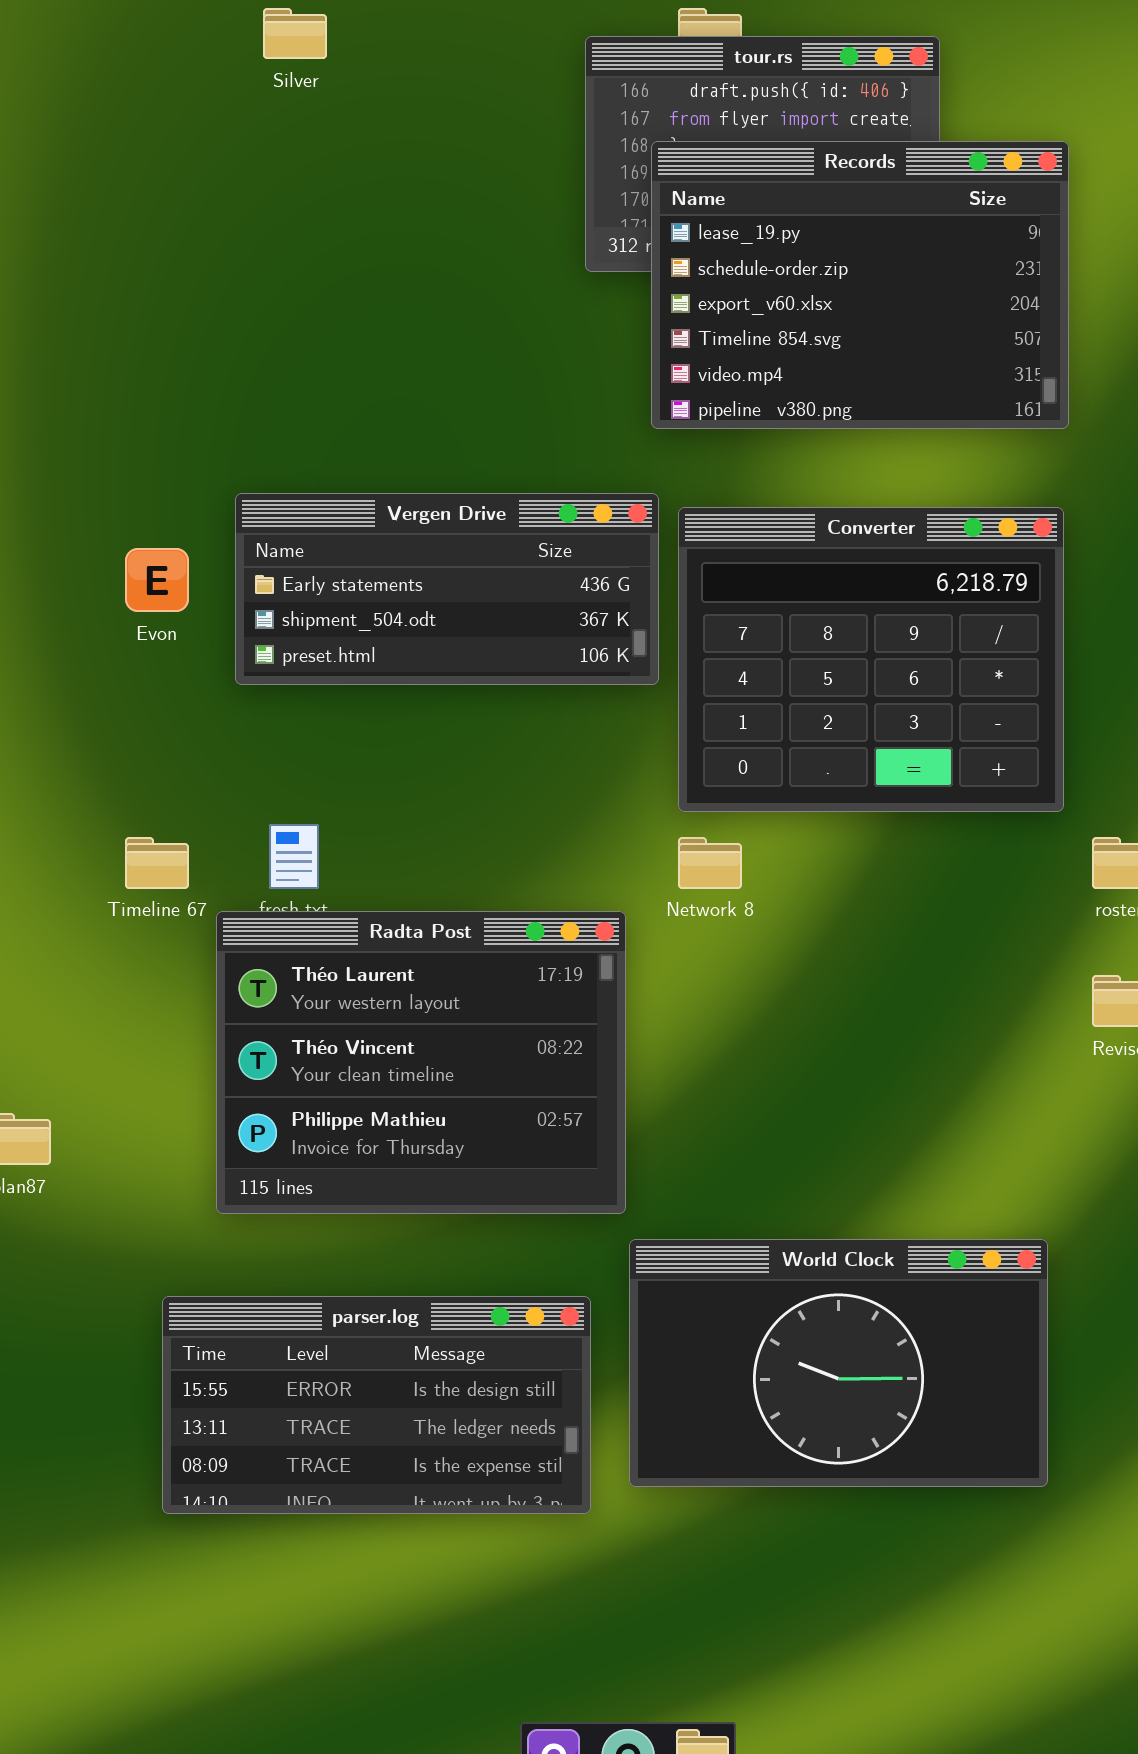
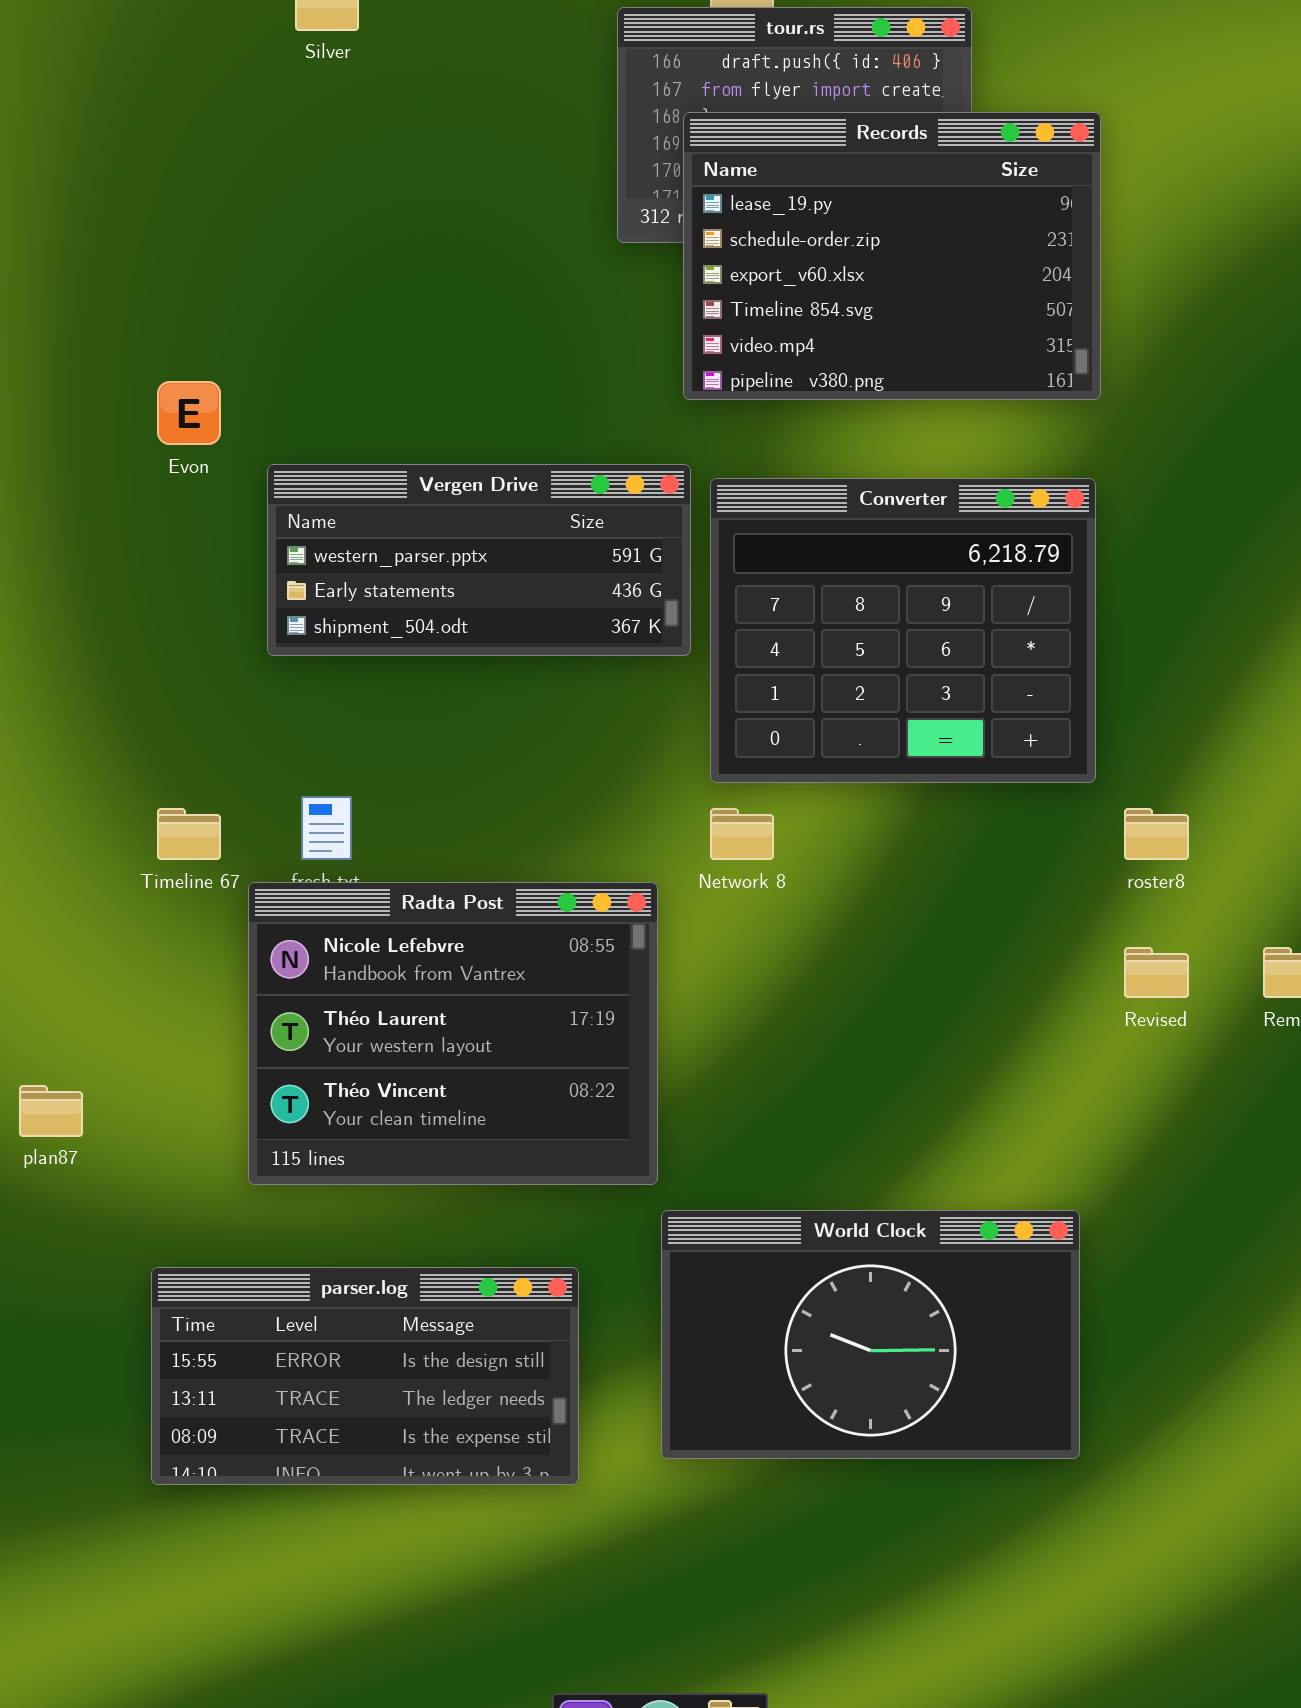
Vergen Drive: [235,493,659,685] -> [267,464,691,656], scrolled up 1 row
Evon: [125,548,189,612] -> [157,381,221,445], moved
Radta Post: [216,911,626,1214] -> [248,882,658,1185], scrolled up 1 row
parser.log: [162,1296,591,1514] -> [151,1267,579,1485], moved

